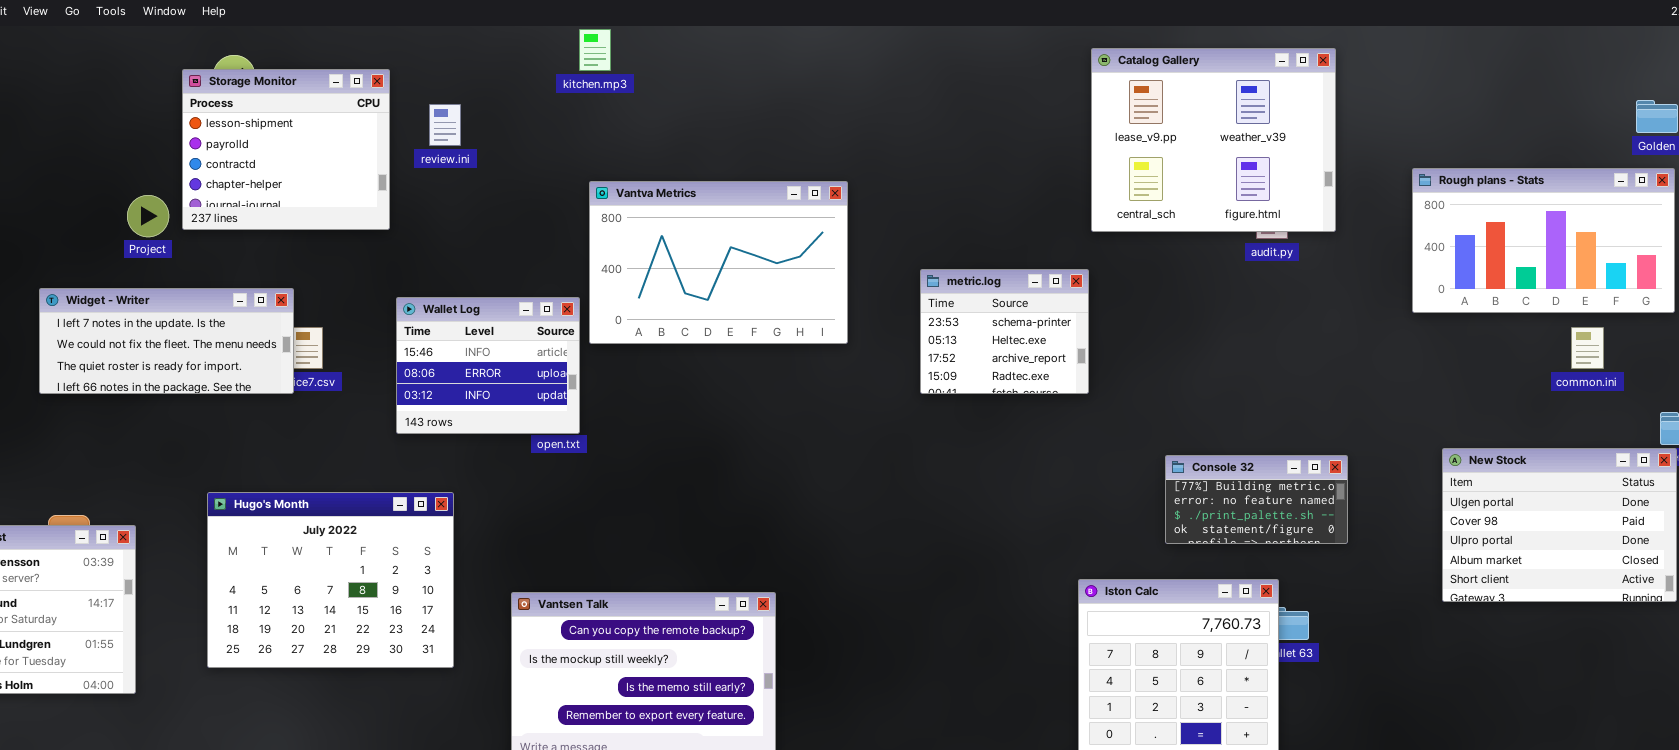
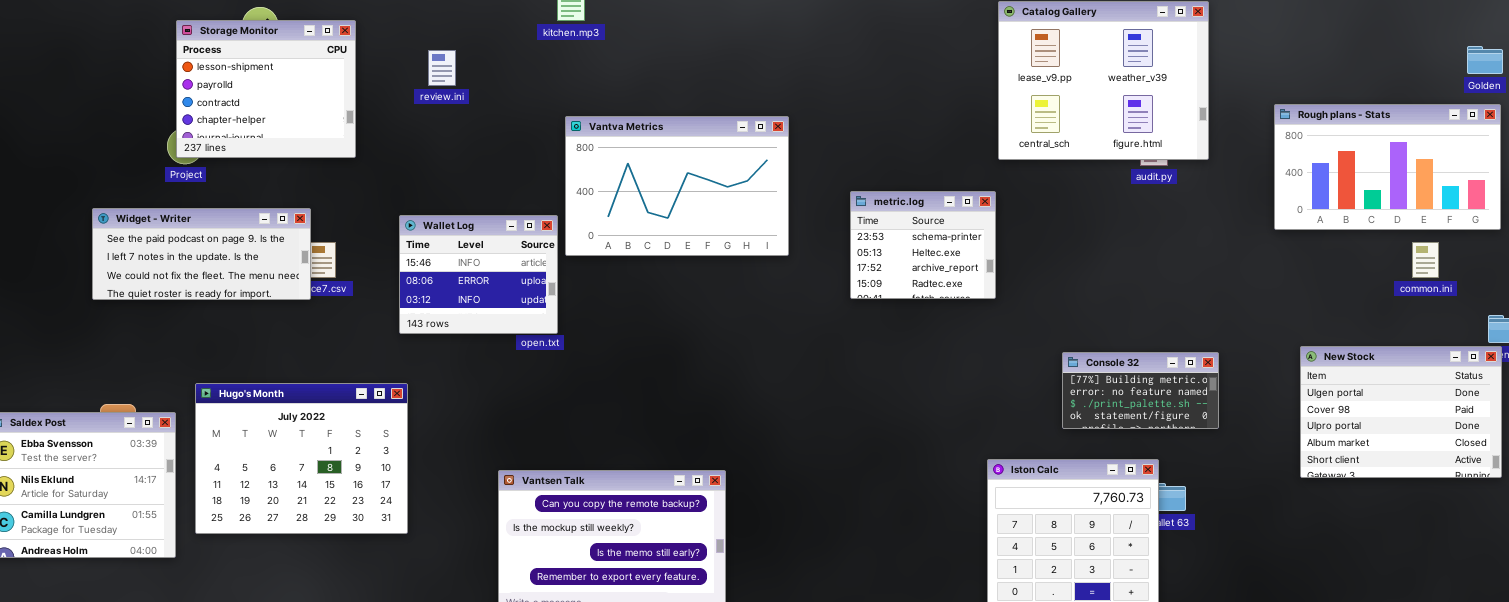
Storage Monitor: [182,69,390,230] -> [176,20,356,158], moved
Widget - Writer: [39,288,294,394] -> [92,208,311,300], scrolled up 1 row
Hugo's Month: [207,492,454,668] -> [195,383,408,534], moved

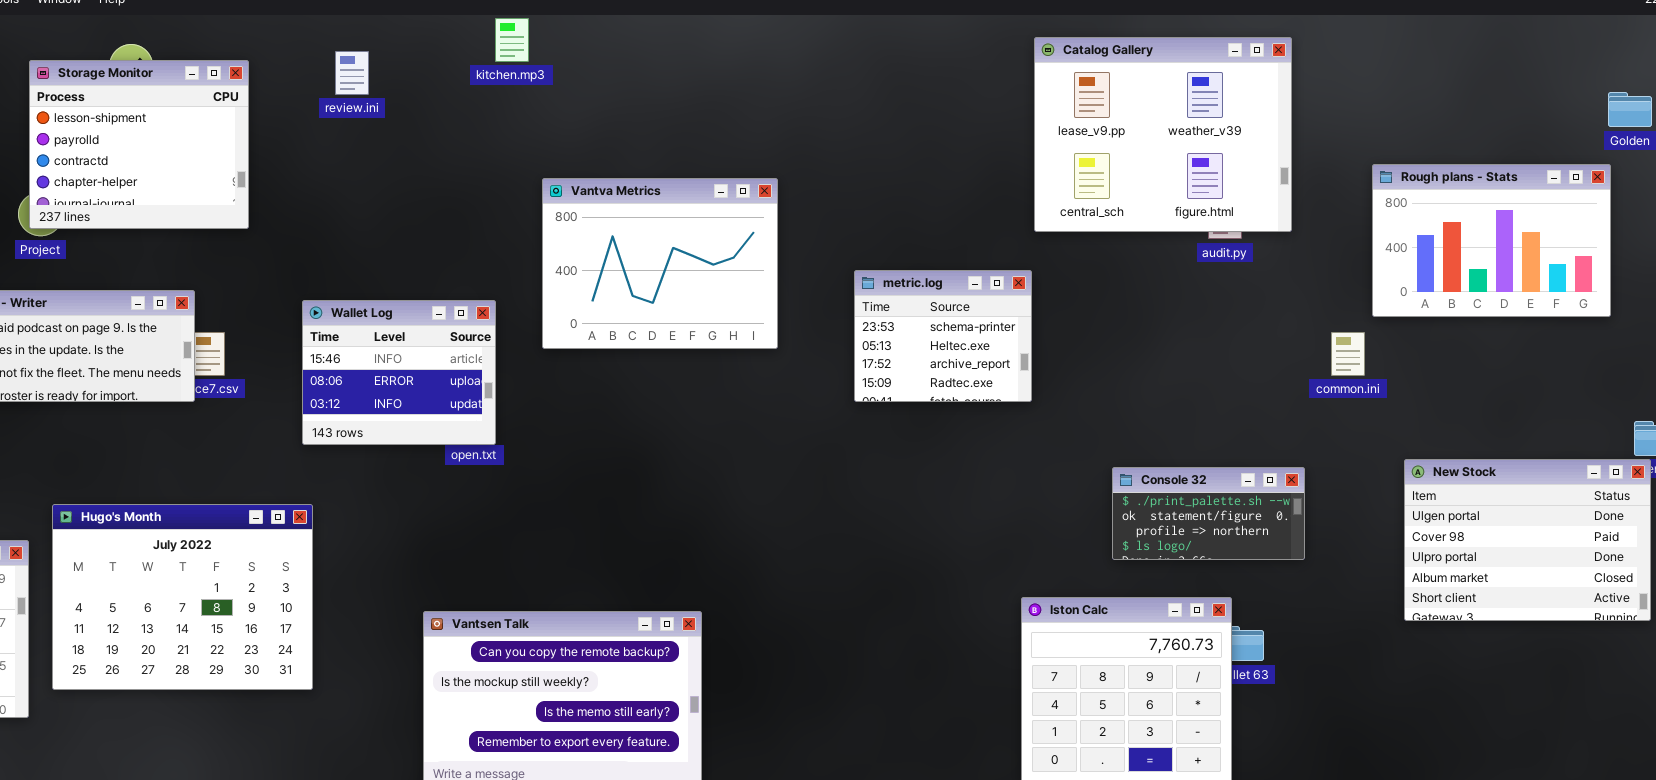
review.ini: [428,50,456,86] -> [335,51,369,95], moved
Rough plans - Stats: [1274,104,1501,230] -> [1372,164,1611,317], resized
Vantva Metrics: [565,116,789,256] -> [542,178,778,349], resized
common.ini: [1412,242,1439,278] -> [1331,332,1365,376], moved
Console 32: [1062,352,1219,429] -> [1112,467,1305,560], scrolled down 2 rows

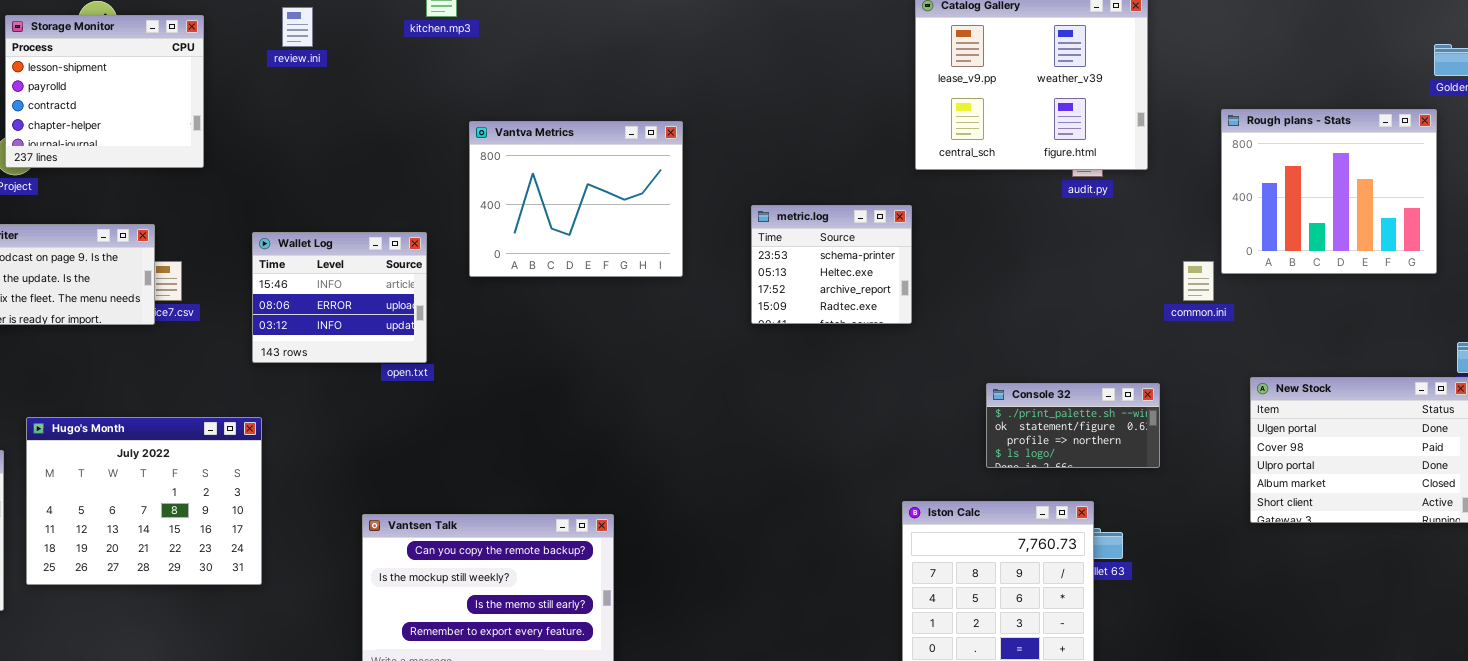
Rough plans - Stats: [1372,164,1611,317] -> [1221,109,1437,274], resized

